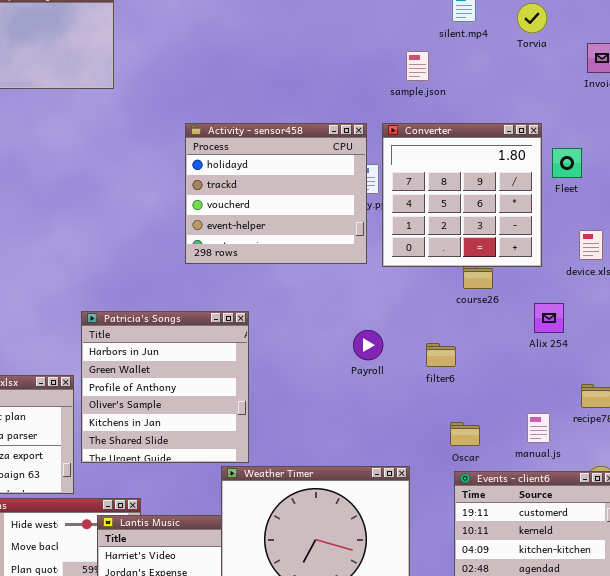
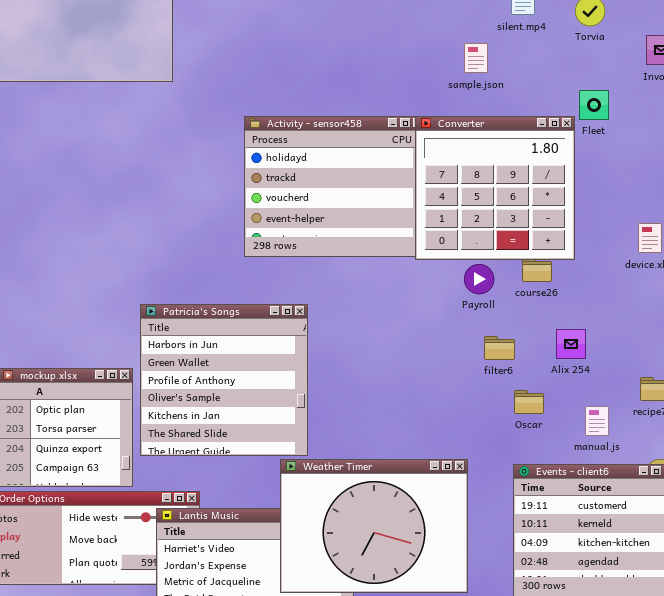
Converter: [382,123,542,267] -> [415,116,575,260], moved
Fleet: [552,148,582,178] -> [579,90,609,120], moved
Alix 254: [534,303,564,333] -> [556,329,586,359], moved
Payroll: [353,330,383,360] -> [464,264,494,294], moved
Oscar: [450,422,480,446] -> [514,390,544,414], moved

